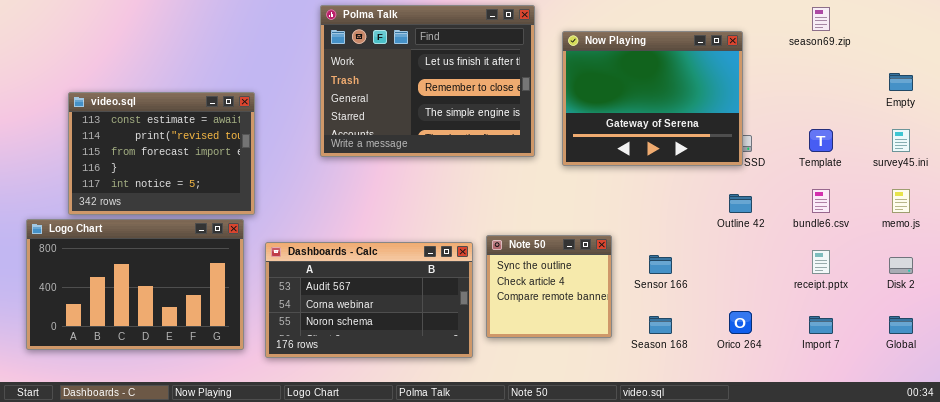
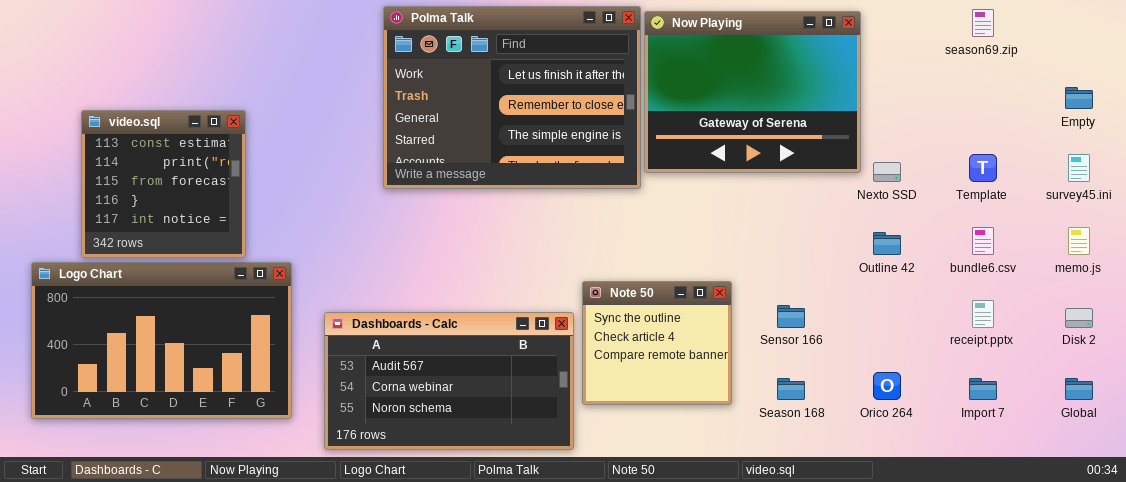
Now Playing: [562,31,743,166] -> [644,11,861,173], moved
video.sql: [68,92,255,215] -> [81,110,246,258], resized
Dashboards - Calc: [265,242,473,358] -> [324,312,574,450], moved

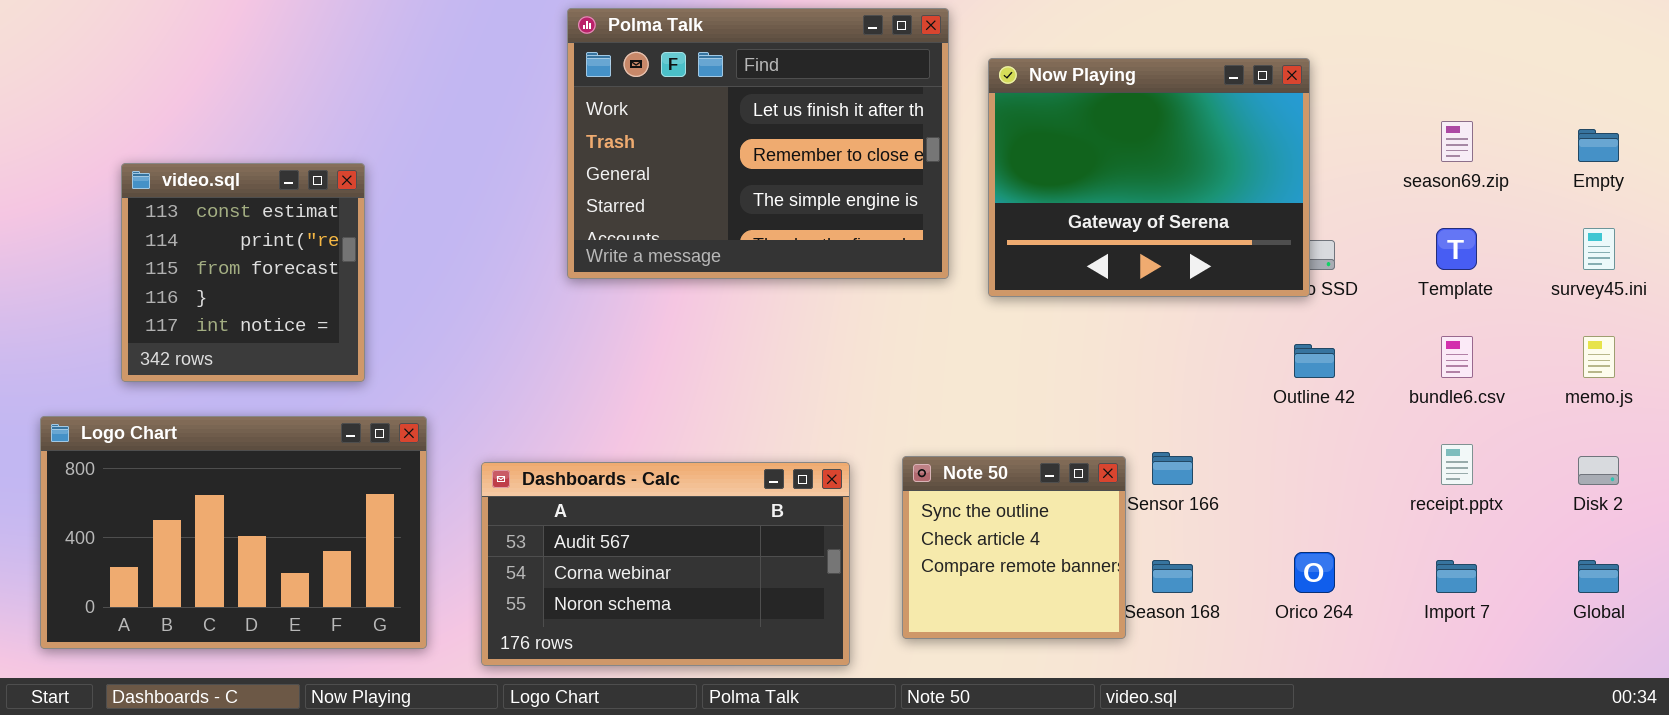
season69.zip: [972,9,994,37] -> [1441,121,1473,162], moved
Now Playing: [644,11,861,173] -> [988,58,1310,297], moved
Logo Chart: [31,262,292,419] -> [40,416,427,649], moved
Note 50: [582,281,732,405] -> [902,456,1126,639], moved

